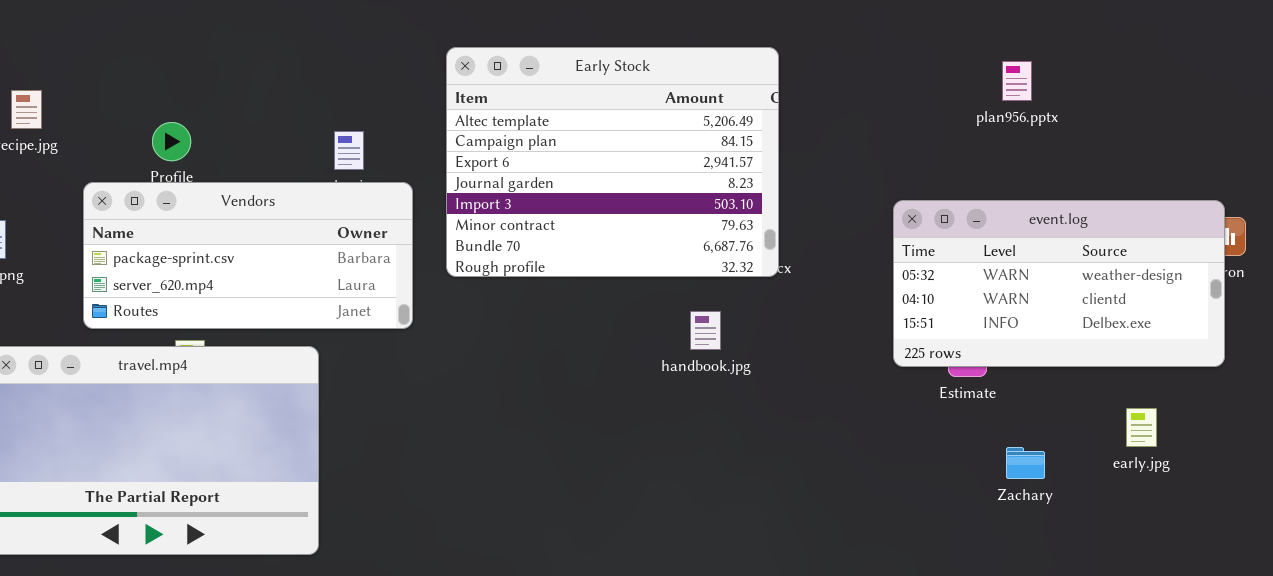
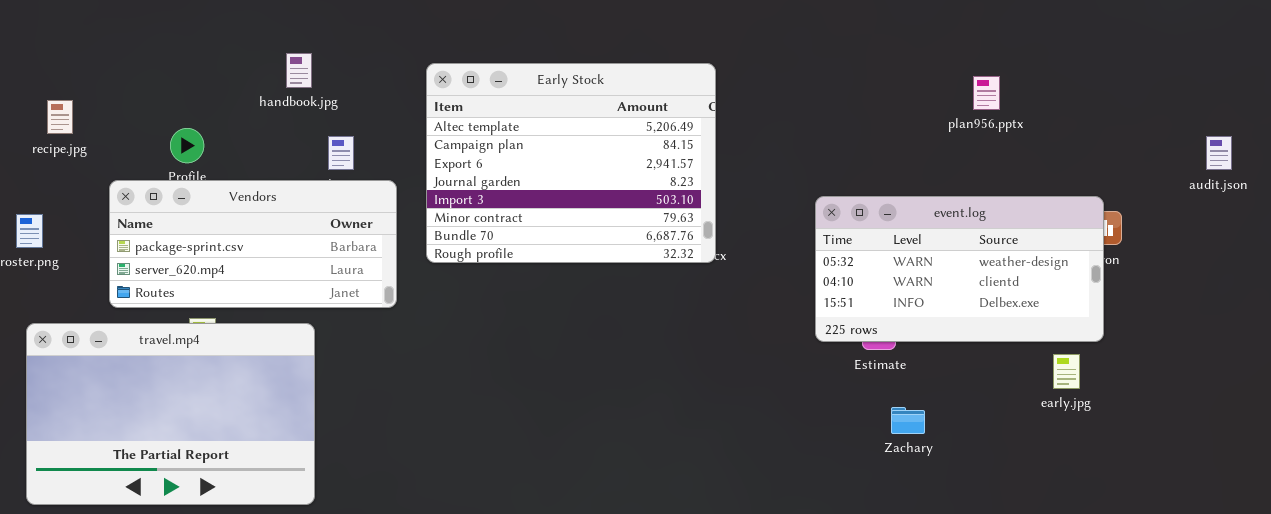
plan956.pptx: [1002,61,1032,101] -> [973,76,1000,110], moved
handbook.jpg: [690,311,721,350] -> [286,53,312,88], moved
early.jpg: [1126,408,1157,447] -> [1053,354,1080,389], moved
Zachary: [1006,447,1045,479] -> [891,407,925,434], moved

